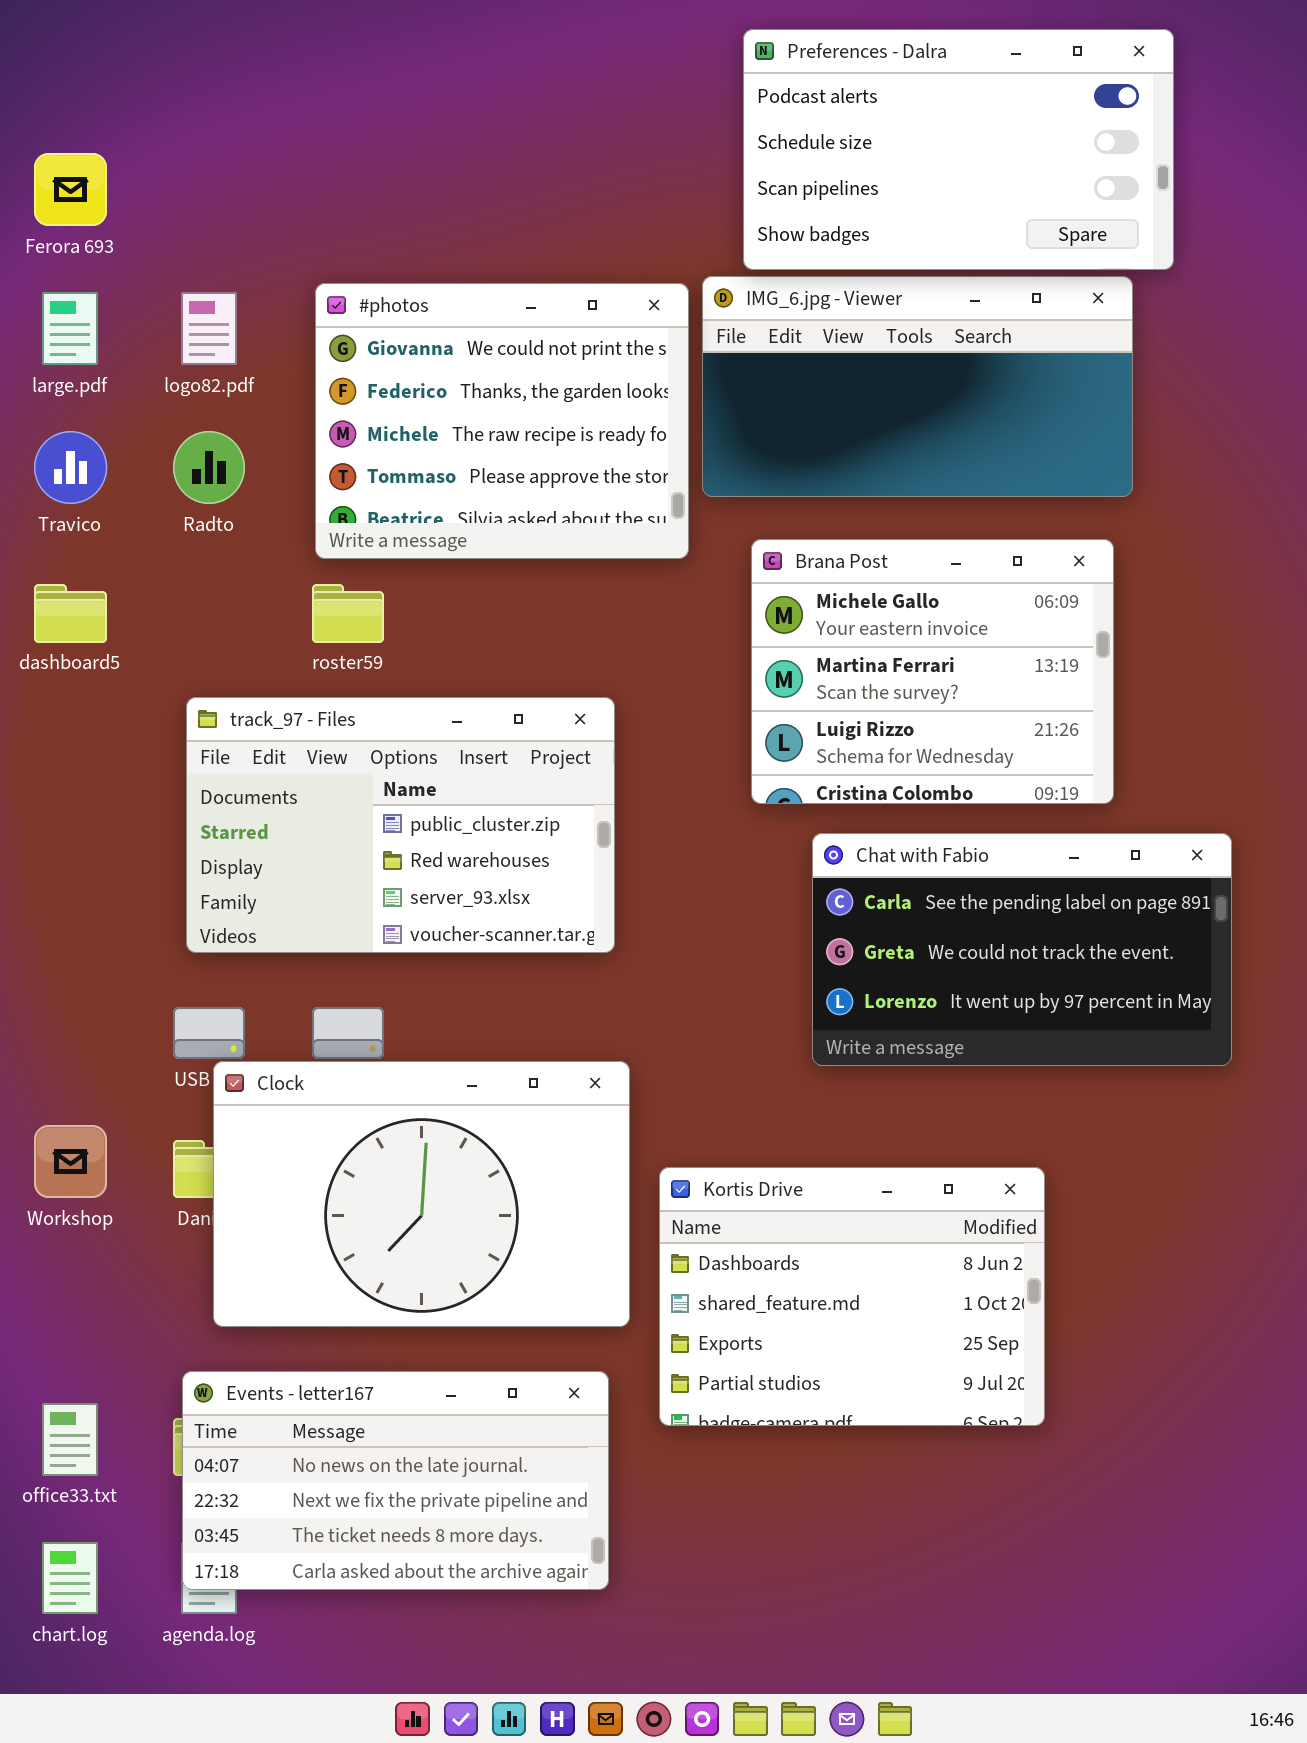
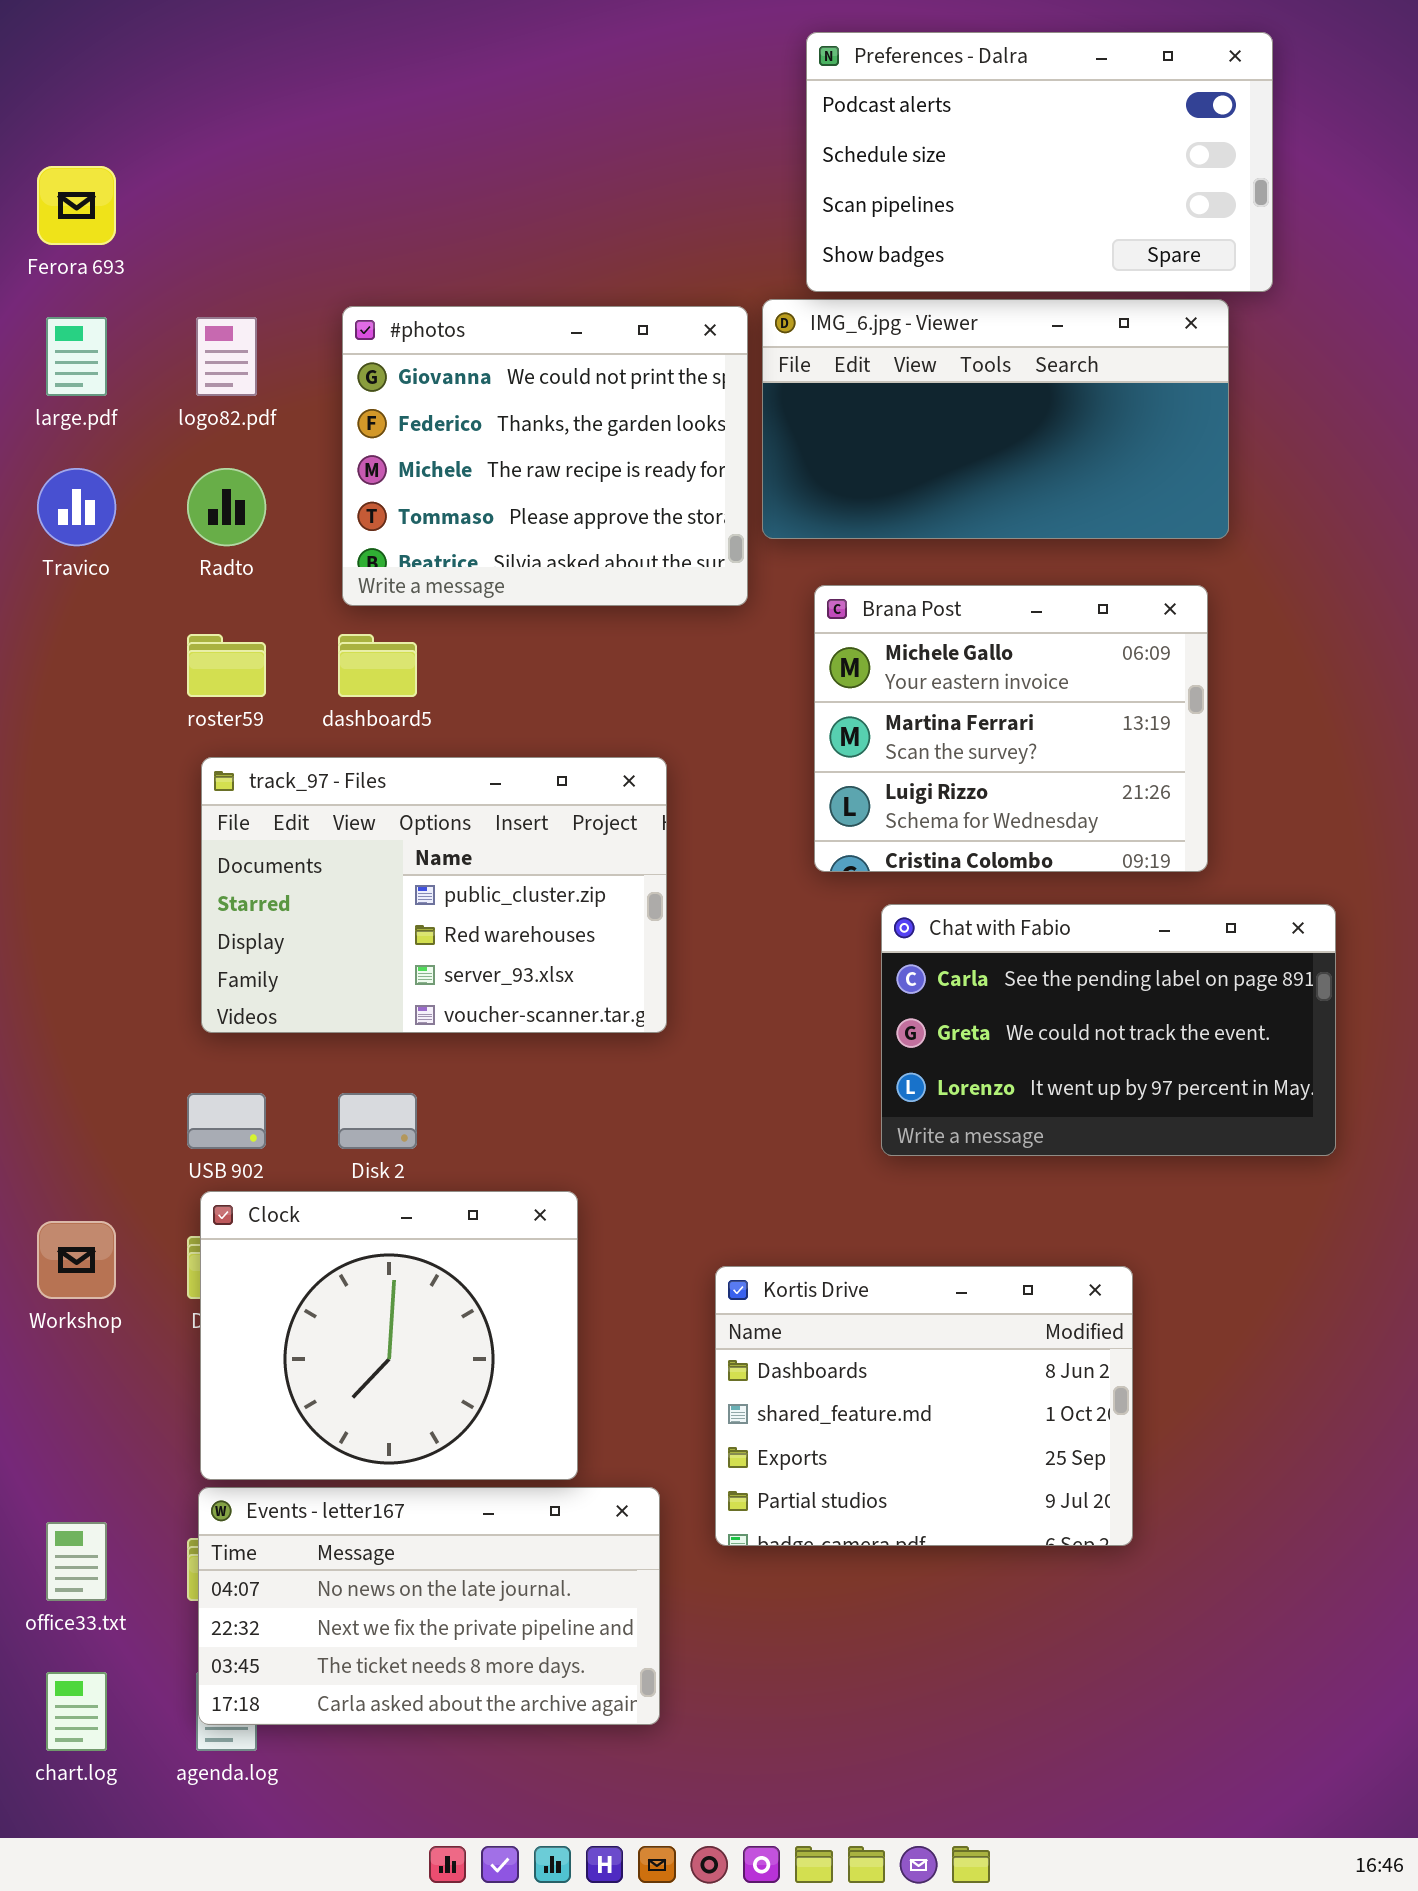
dashboard5: [34,584,107,643] -> [338,634,417,697], moved
roster59: [312,584,384,643] -> [187,634,266,697], moved
Clock: [213,1061,630,1327] -> [200,1191,578,1480], moved, resized

